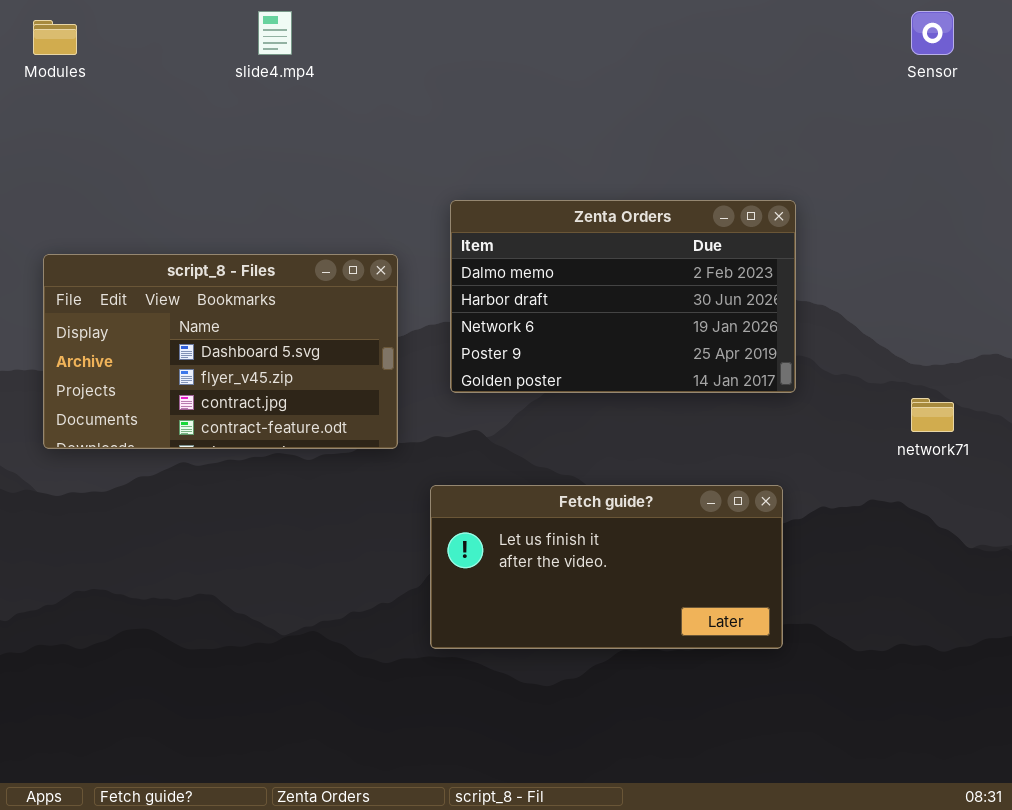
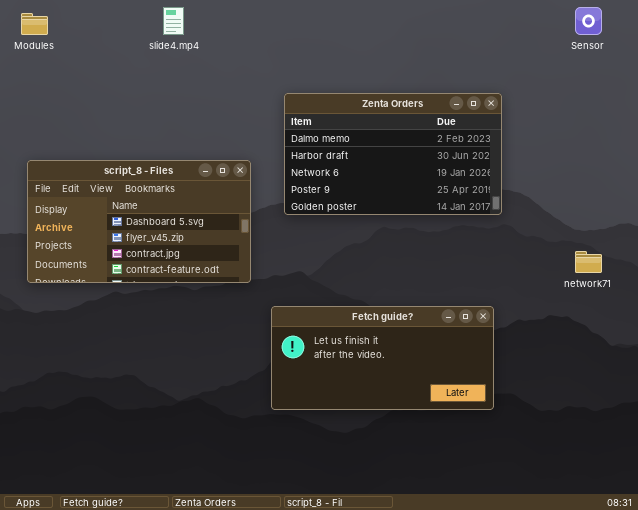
Zenta Orders: [450,200,796,393] -> [284,93,502,215], moved

